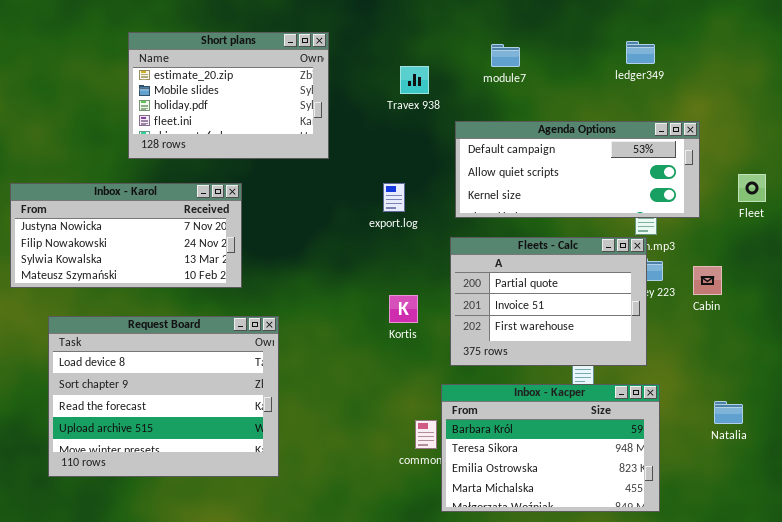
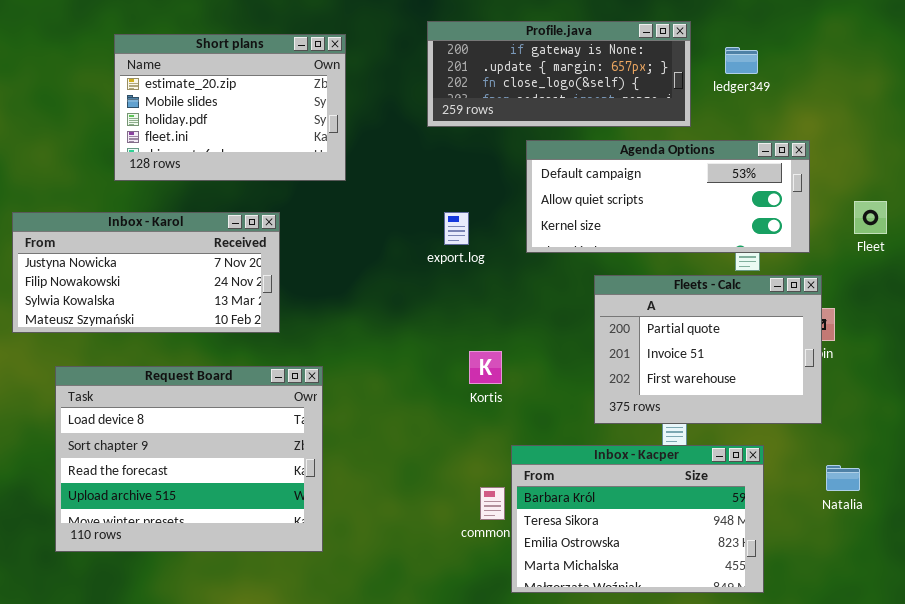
Profile.java: none -> [427,21,691,127], opened
Short plans: [128,32,329,159] -> [114,34,346,181], moved
Fleets - Calc: [450,237,647,366] -> [594,275,822,424], moved
Kortis: [389,295,418,323] -> [469,351,502,384], moved

